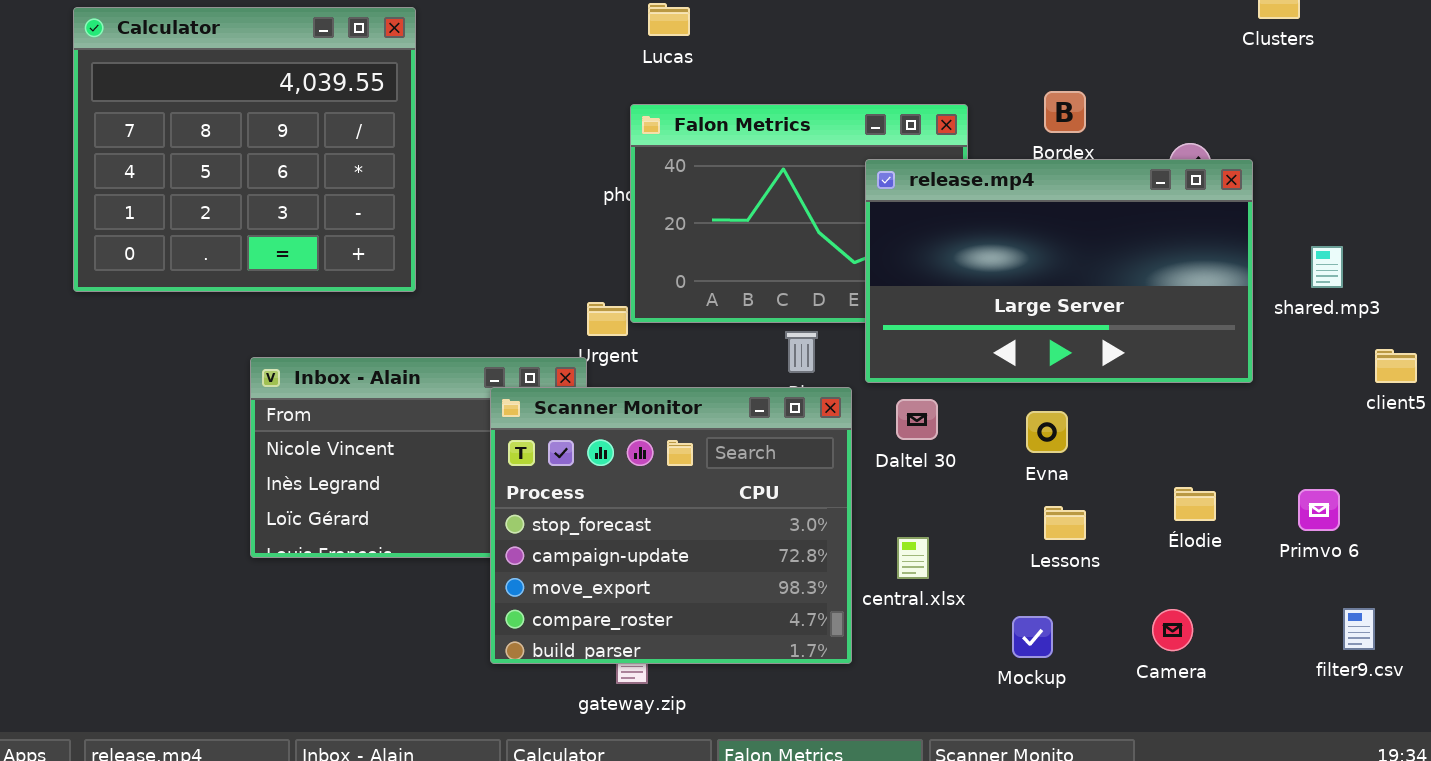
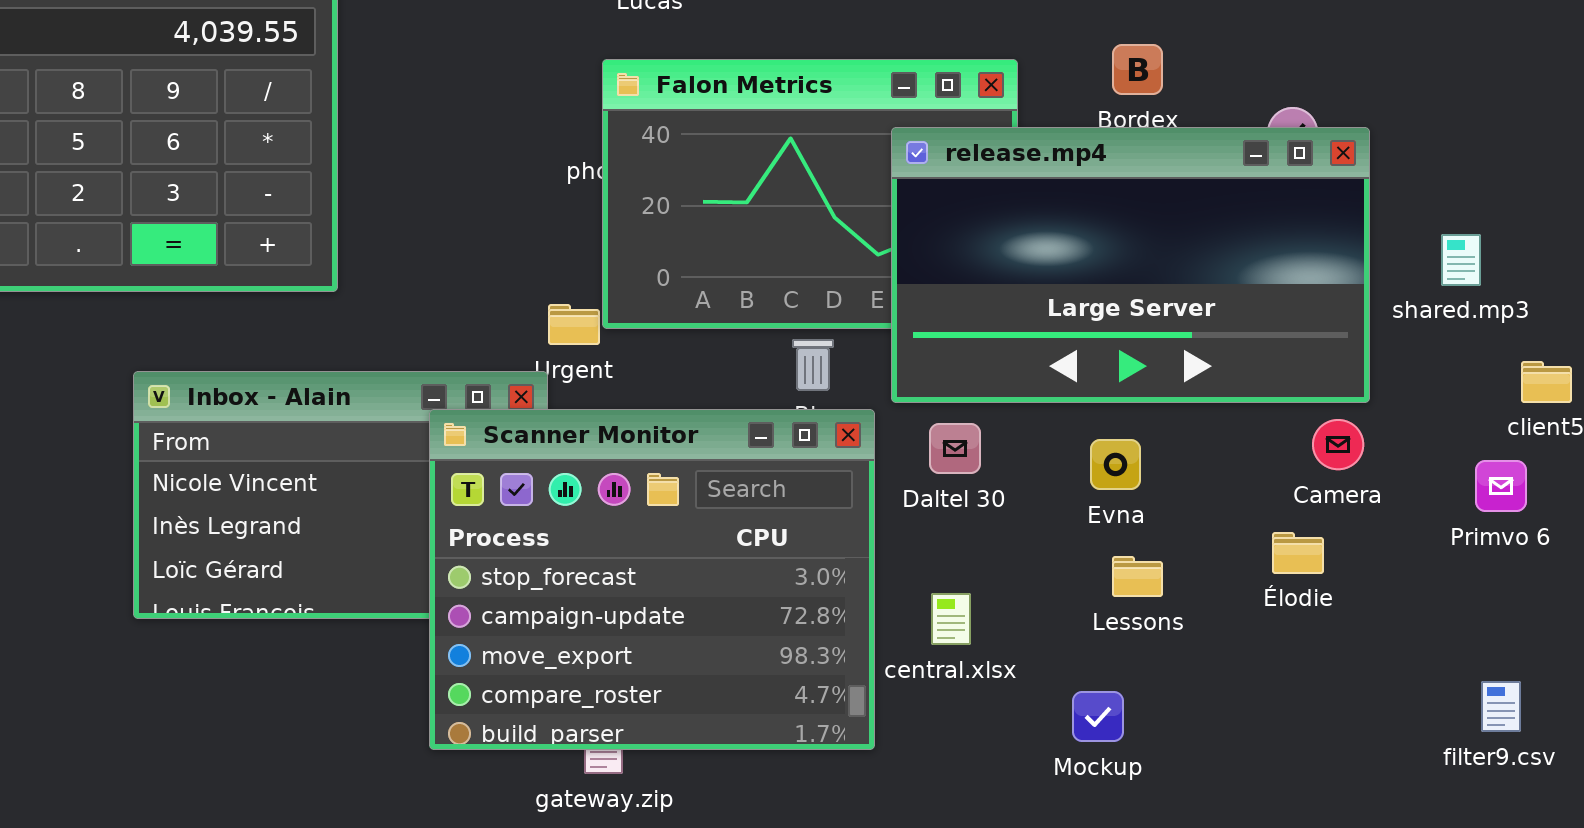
Primvo 6: [1298,489,1340,531] -> [1475,460,1527,512], moved
Camera: [1152,609,1193,651] -> [1312,419,1364,470], moved

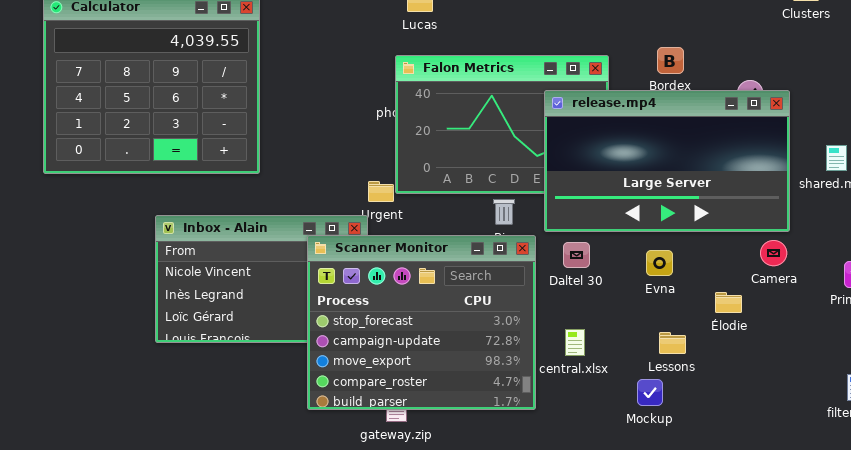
Élodie: [1272,532,1324,574] -> [715,292,742,313], moved
Lessons: [1112,556,1163,597] -> [659,332,686,354], moved

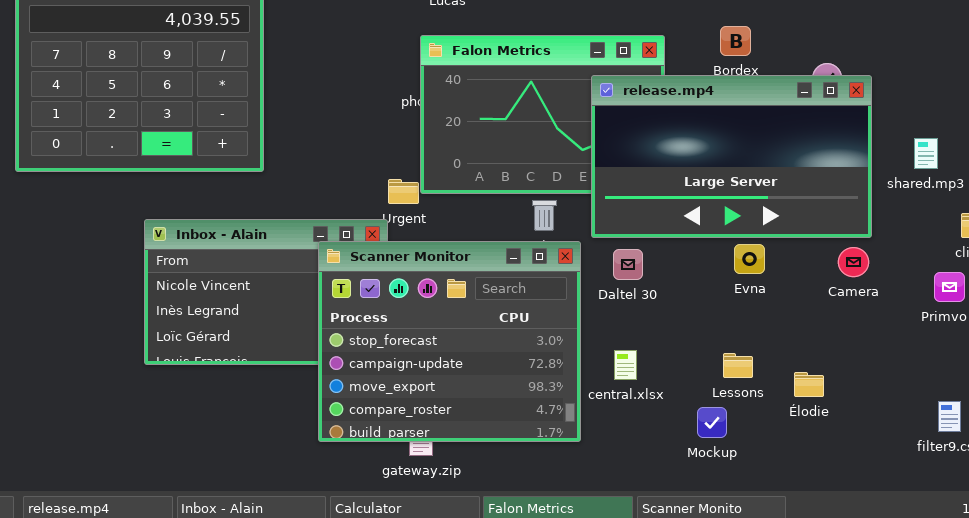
Evna: [646,250,673,276] -> [734,244,765,274], moved
Élodie: [715,292,742,313] -> [794,372,824,397], moved

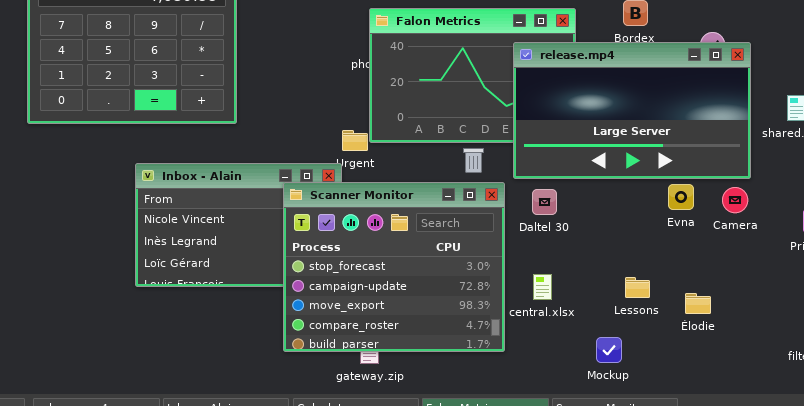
Evna: [734,244,765,274] -> [668,184,694,210], moved
Mockup: [697,407,727,438] -> [596,337,622,363], moved

